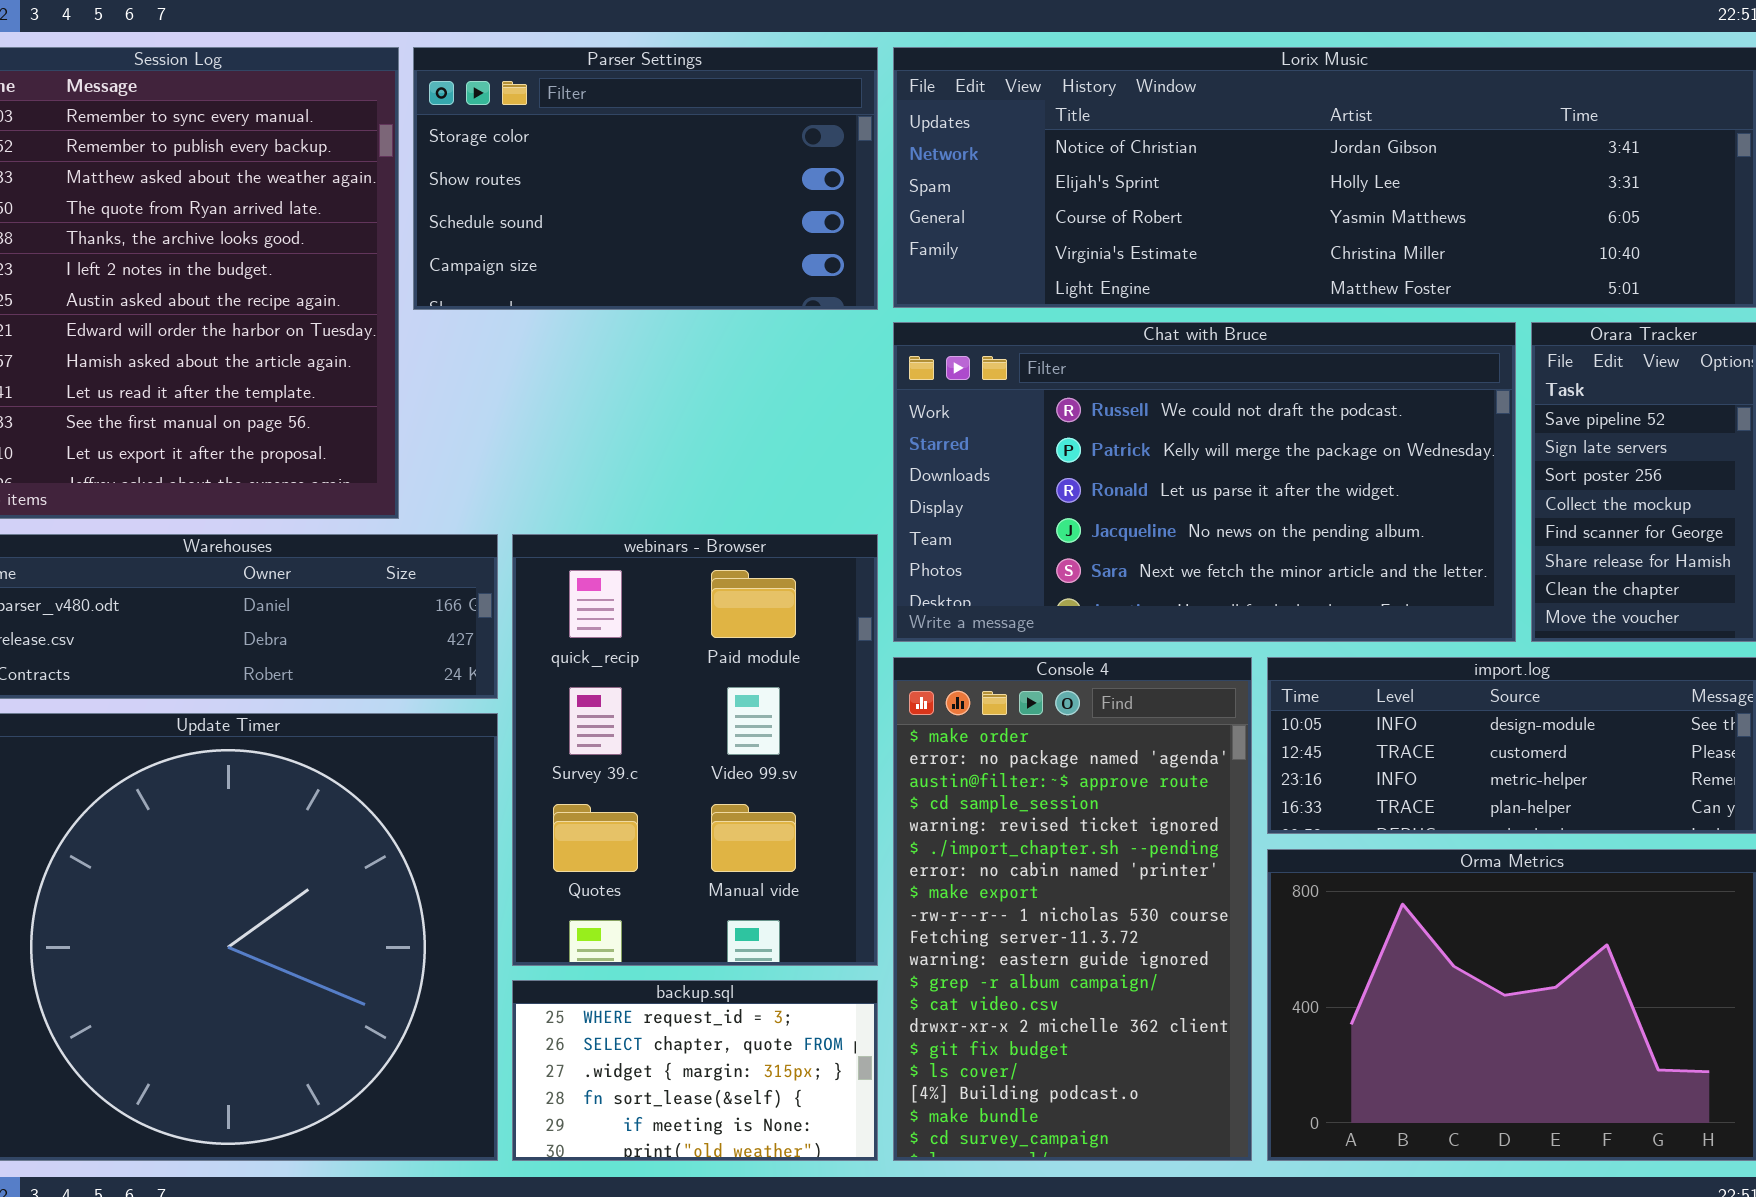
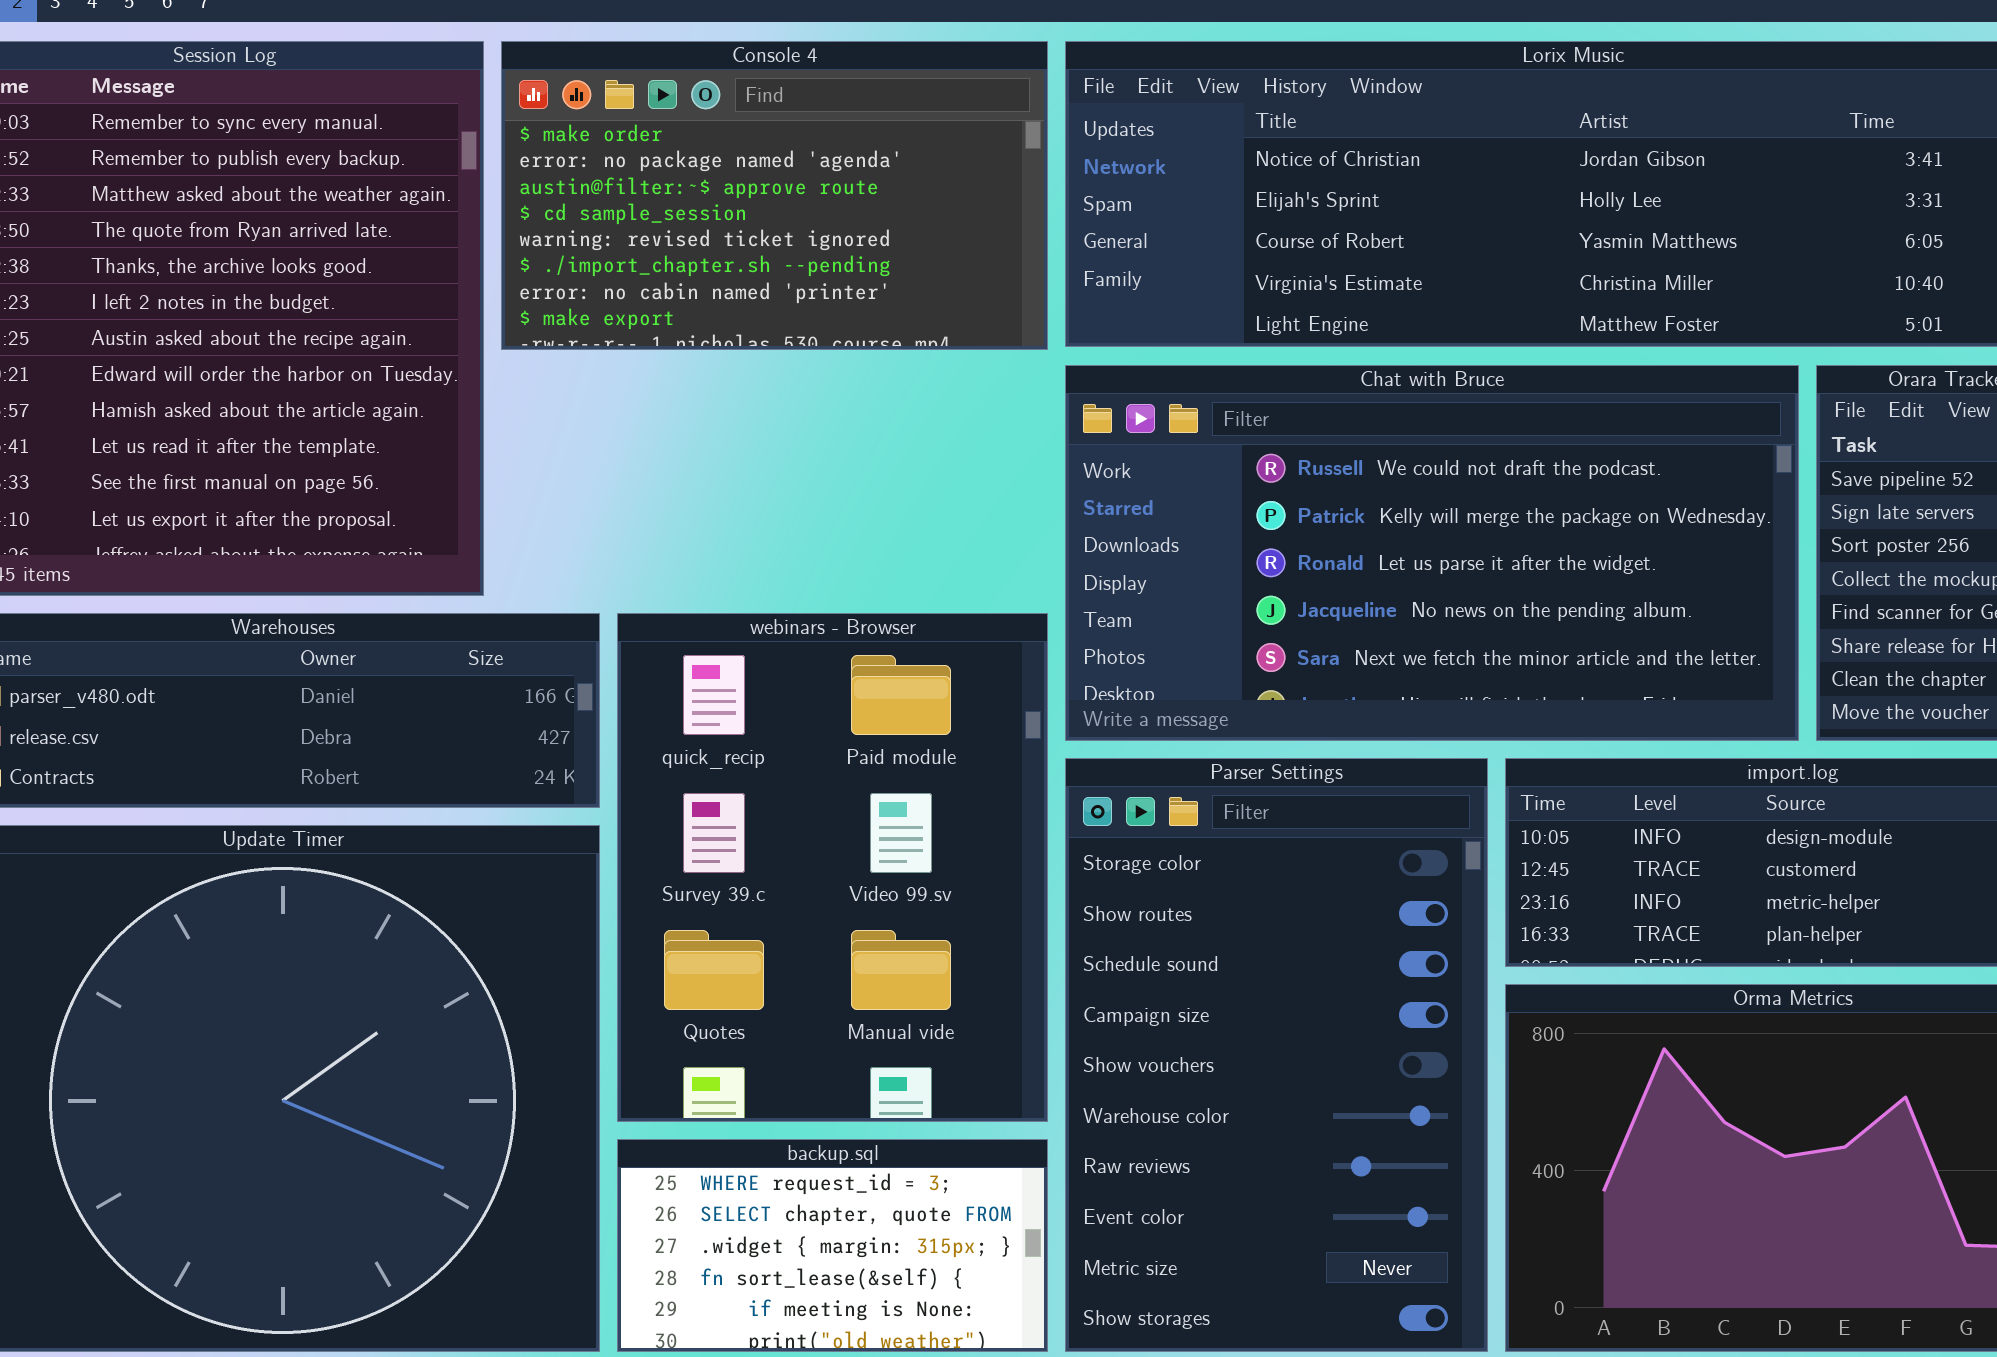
Parser Settings: [413,47,878,310] -> [1065,758,1488,1352], moved, resized
Console 4: [893,657,1252,1161] -> [501,41,1048,350], moved, resized

